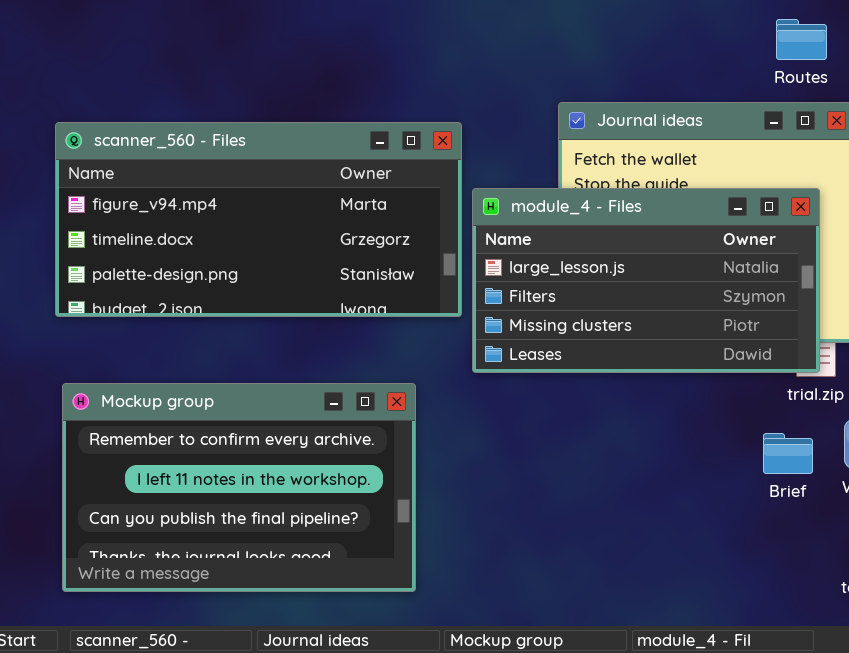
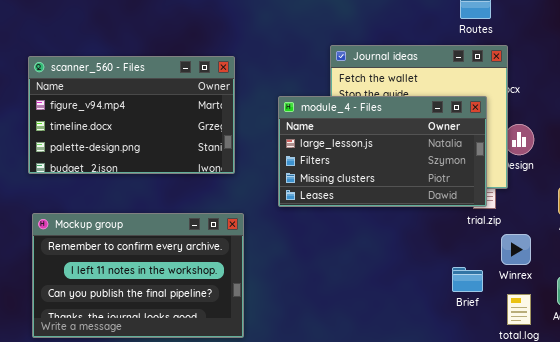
scanner_560 - Files: [55,122,462,317] -> [28,56,235,174], resized
Brief: [763,433,813,474] -> [452,267,483,292], moved

